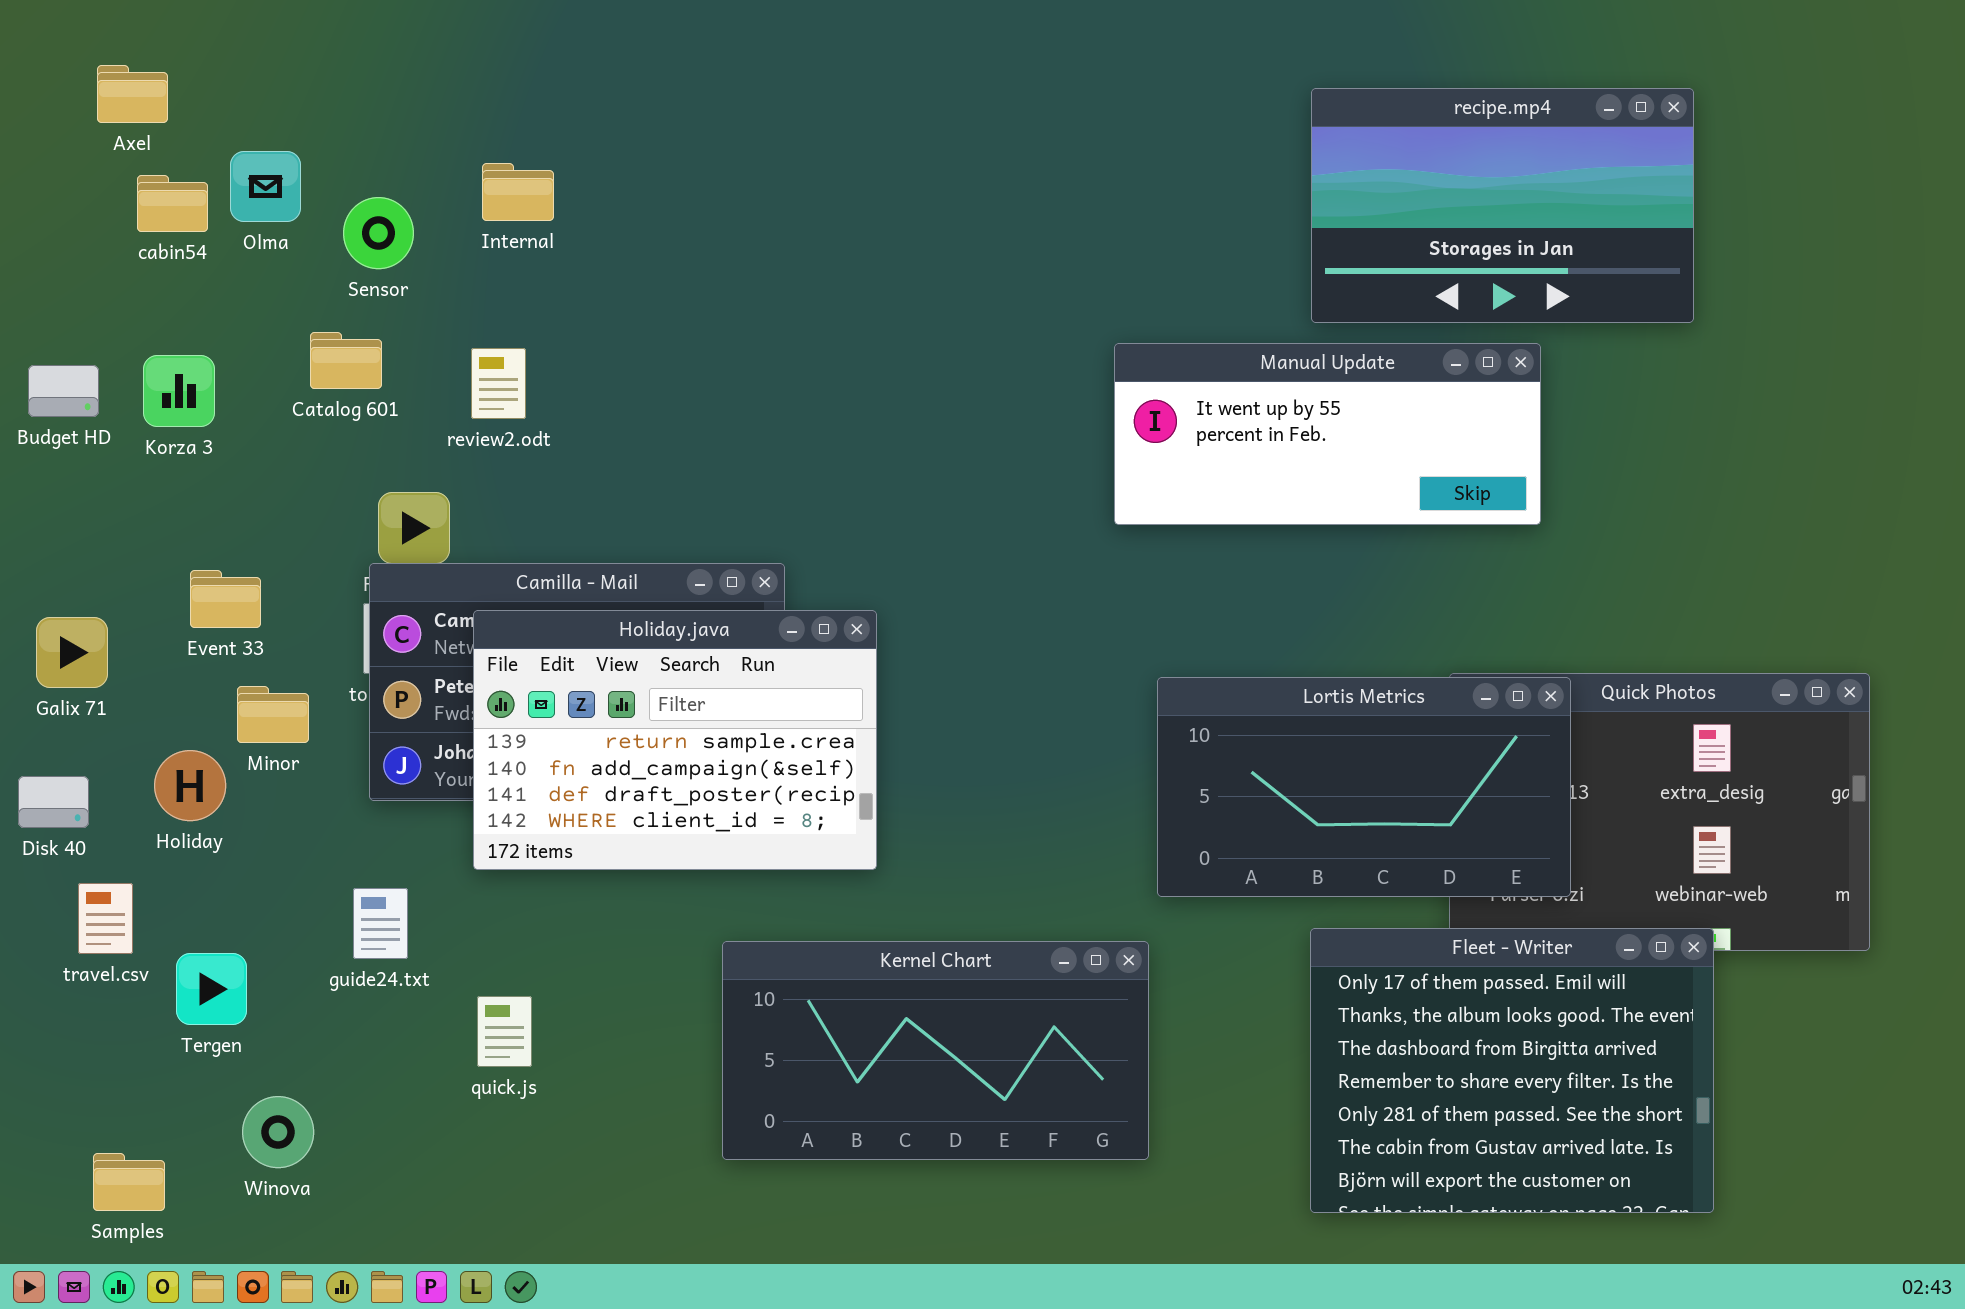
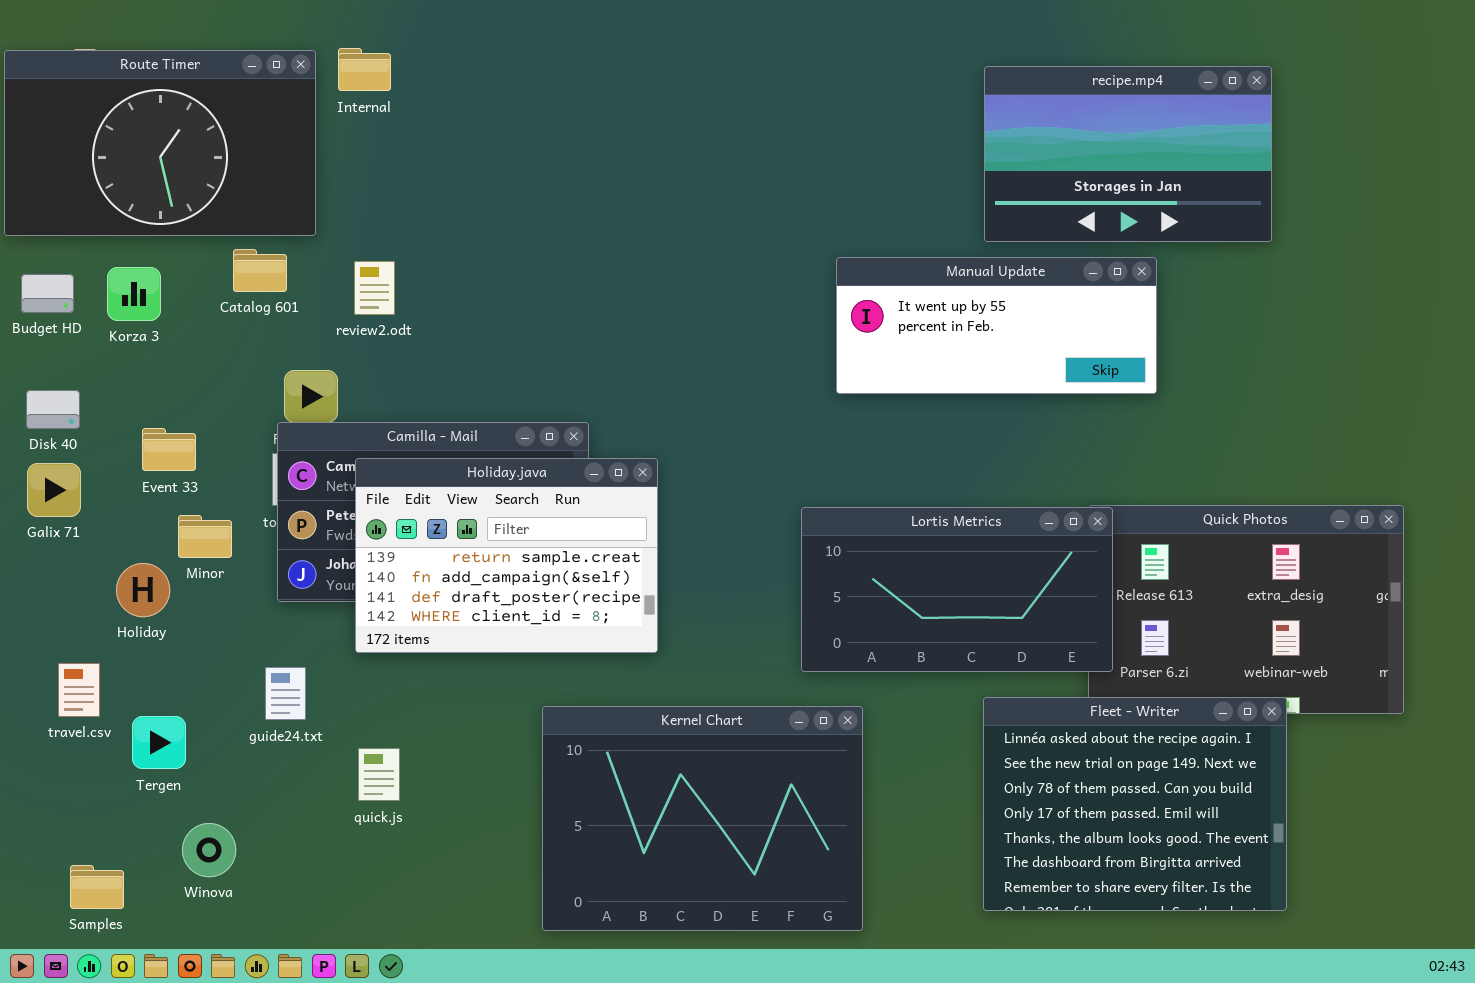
Route Timer: none -> [4,50,316,236], opened
Internal: [482,163,554,221] -> [338,48,391,91], moved
Lortis Metrics: [1157,677,1571,897] -> [801,507,1113,672], moved
Disk 40: [18,776,89,828] -> [26,390,80,429], moved
Fleet - Writer: [1310,928,1714,1213] -> [983,697,1287,911], scrolled up 3 rows
Kernel Chart: [722,941,1149,1160] -> [542,706,863,931], resized

